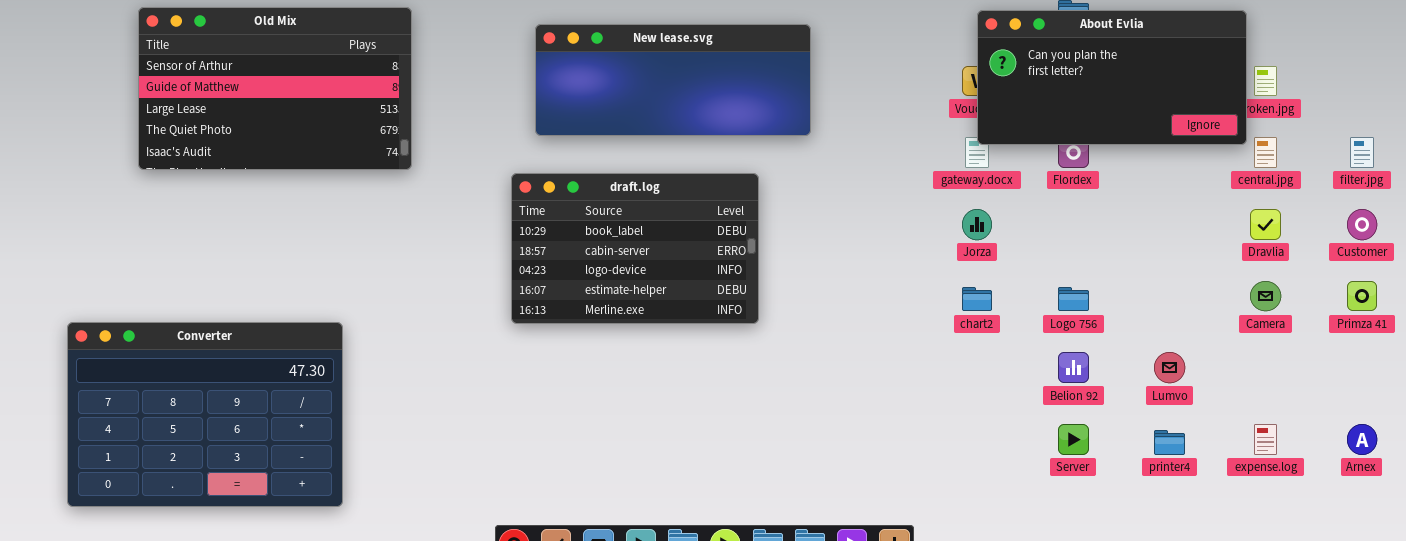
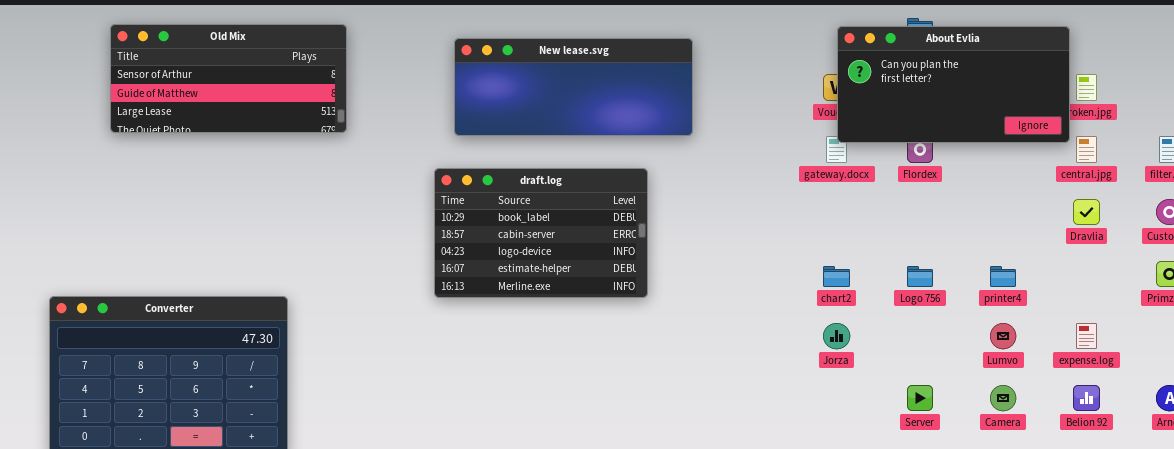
Old Mix: [138,7,412,170] -> [110,24,347,133], resized
Jorza: [962,209,992,240] -> [823,323,850,349], moved
Camera: [1250,281,1281,311] -> [990,385,1016,411], moved
Belion 92: [1058,352,1089,383] -> [1073,385,1100,411], moved
expense.log: [1254,424,1277,455] -> [1076,323,1097,349], moved
printer4: [1154,430,1185,455] -> [990,266,1016,287], moved

